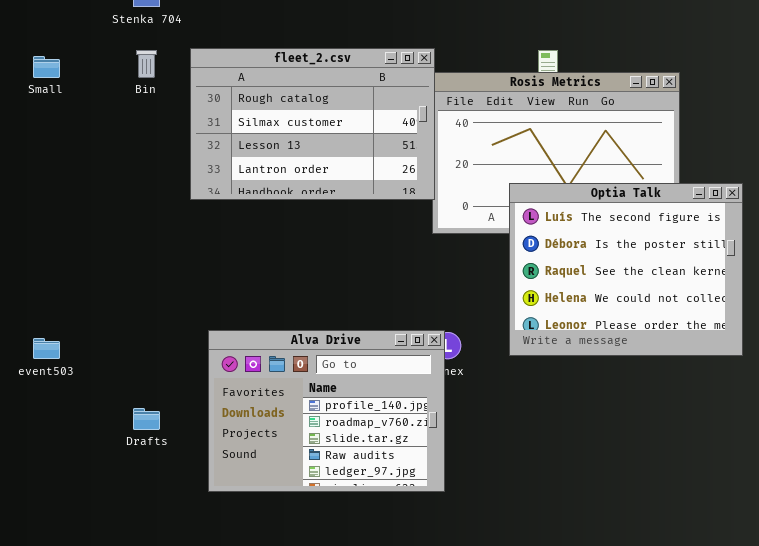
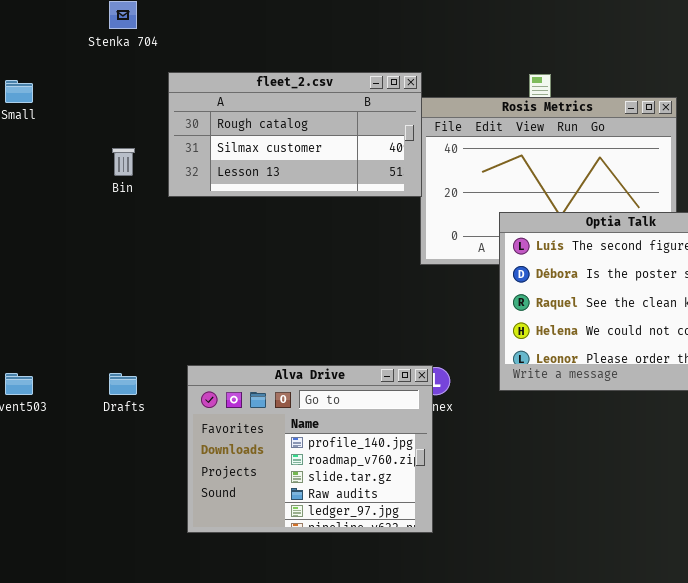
fleet_2.csv: [190,48,435,200] -> [168,72,422,197], resized
Bin: [136,50,157,78] -> [112,148,135,176], moved
Drafts: [133,408,160,430] -> [109,373,137,395], moved

